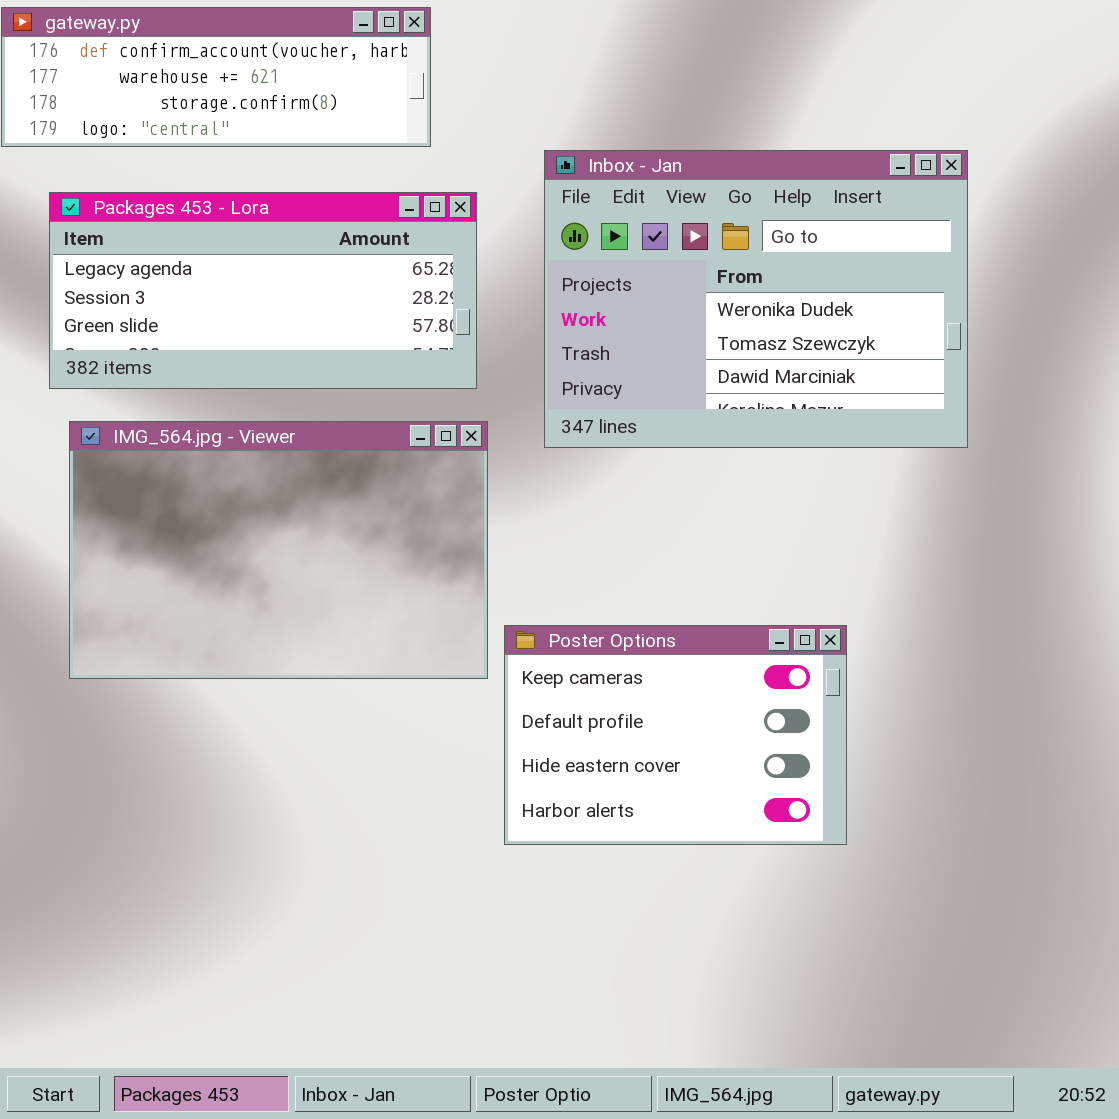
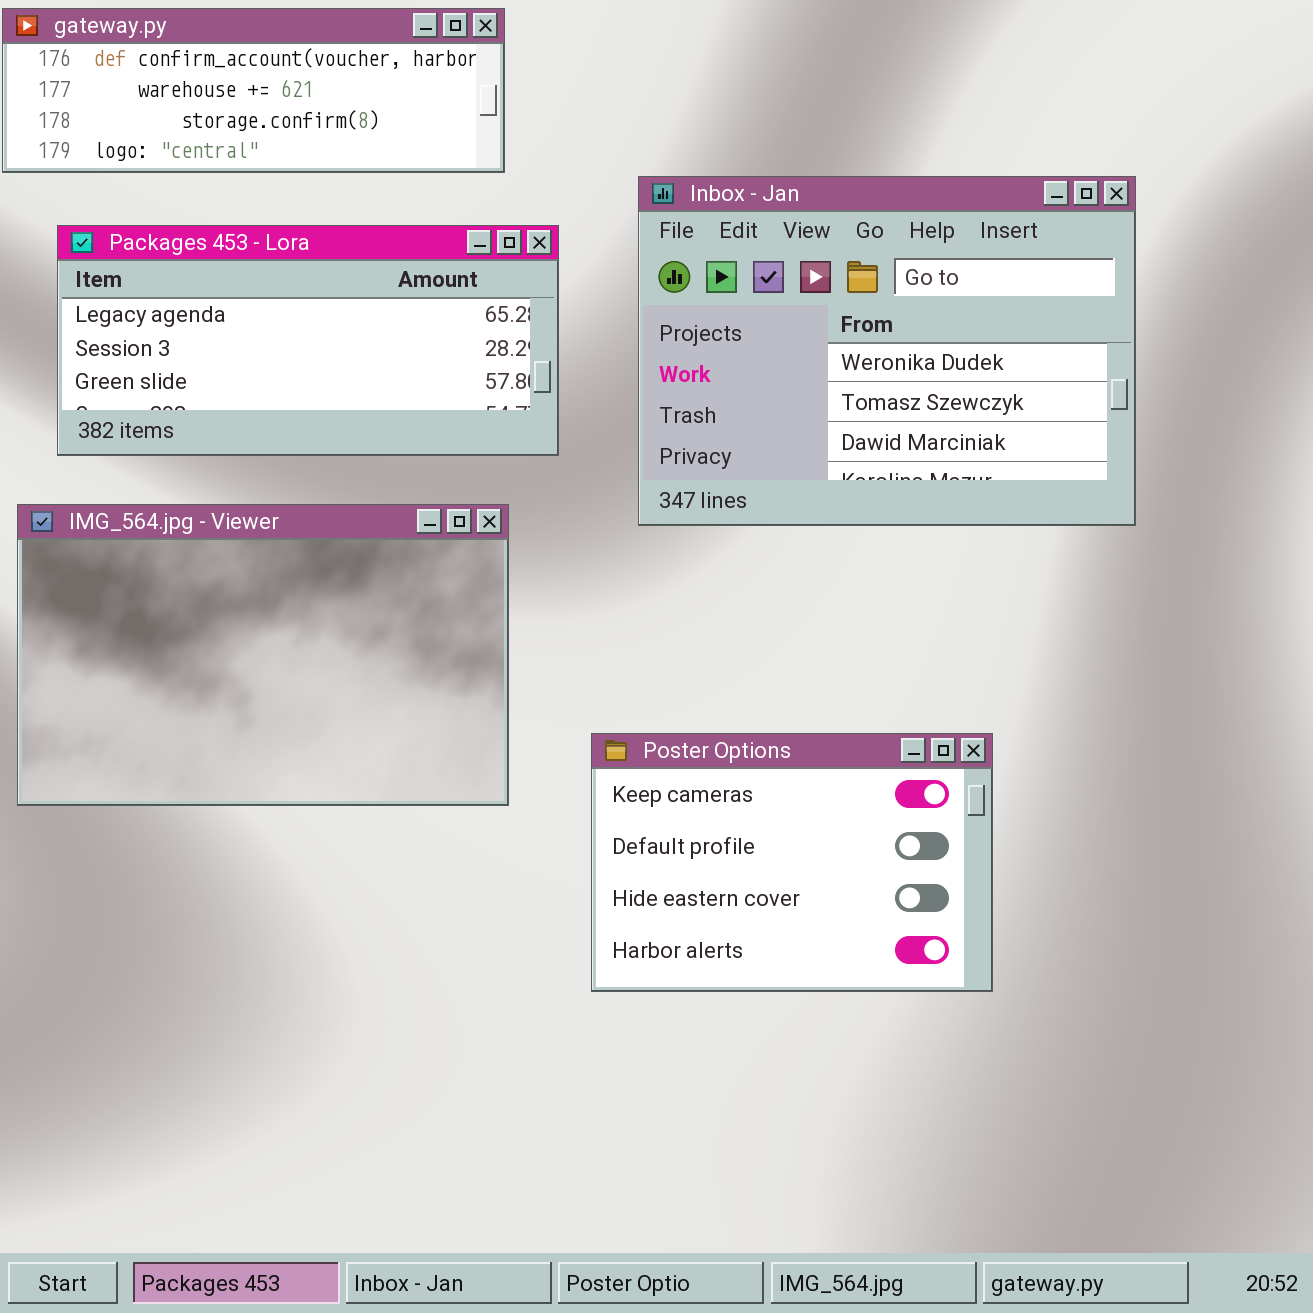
IMG_564.jpg - Viewer: [69,421,488,679] -> [17,504,509,806], moved

